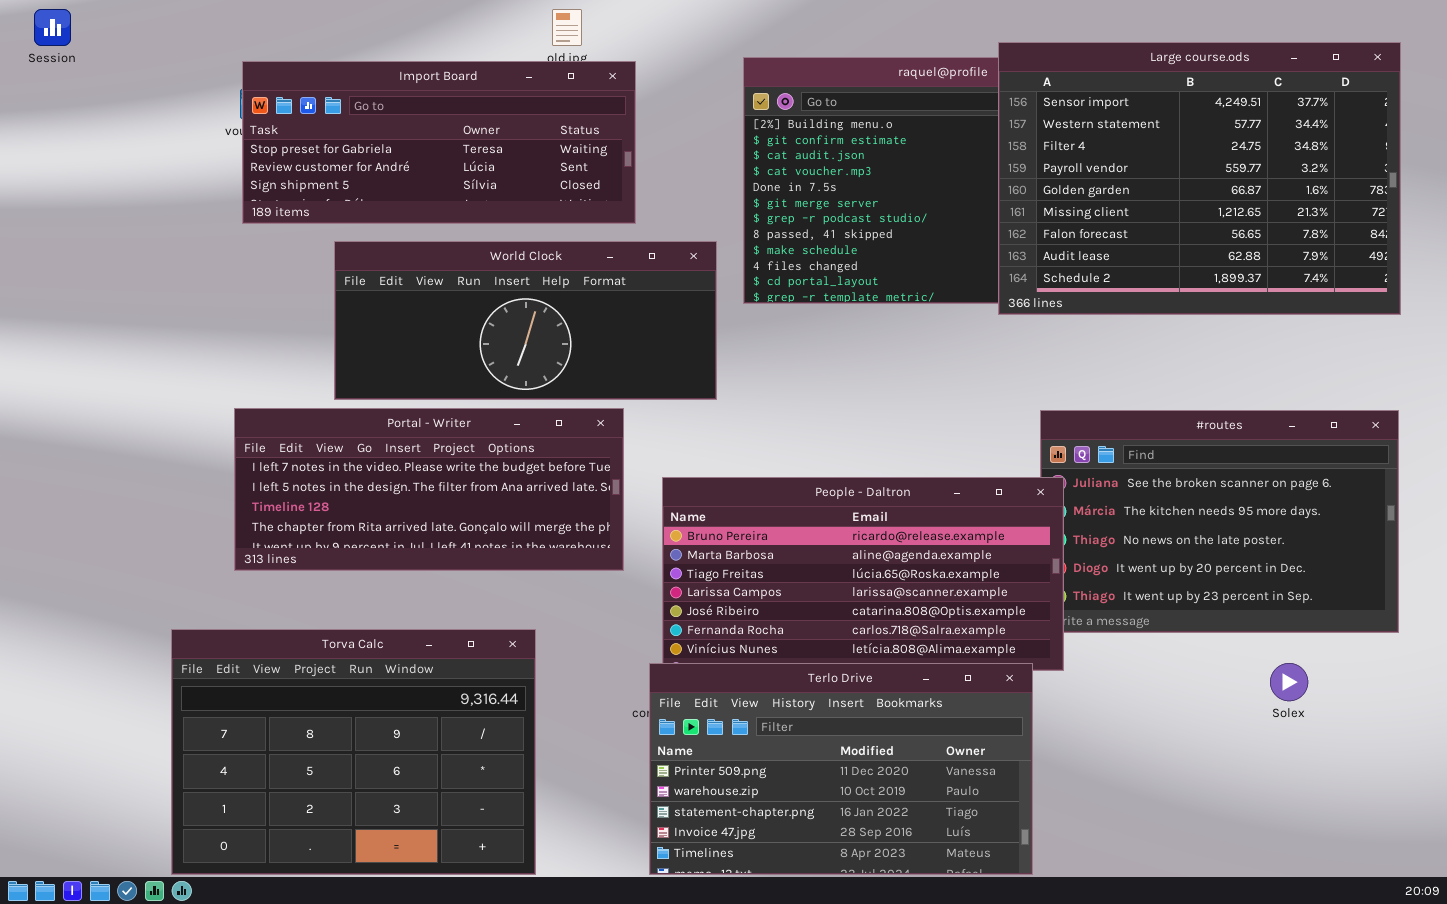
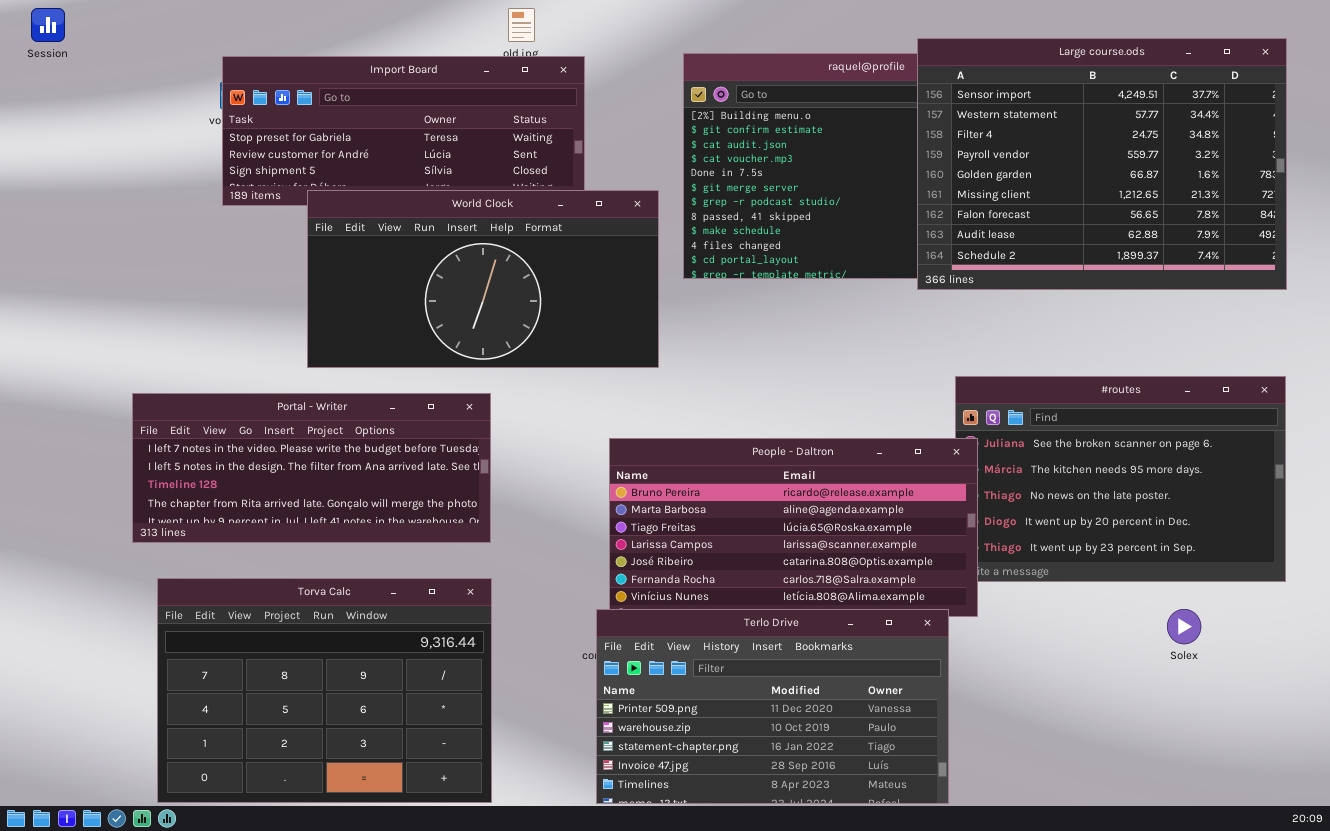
World Clock: [334,241,717,400] -> [307,190,659,368], resized
Portal - Writer: [234,408,624,571] -> [132,393,491,543], moved

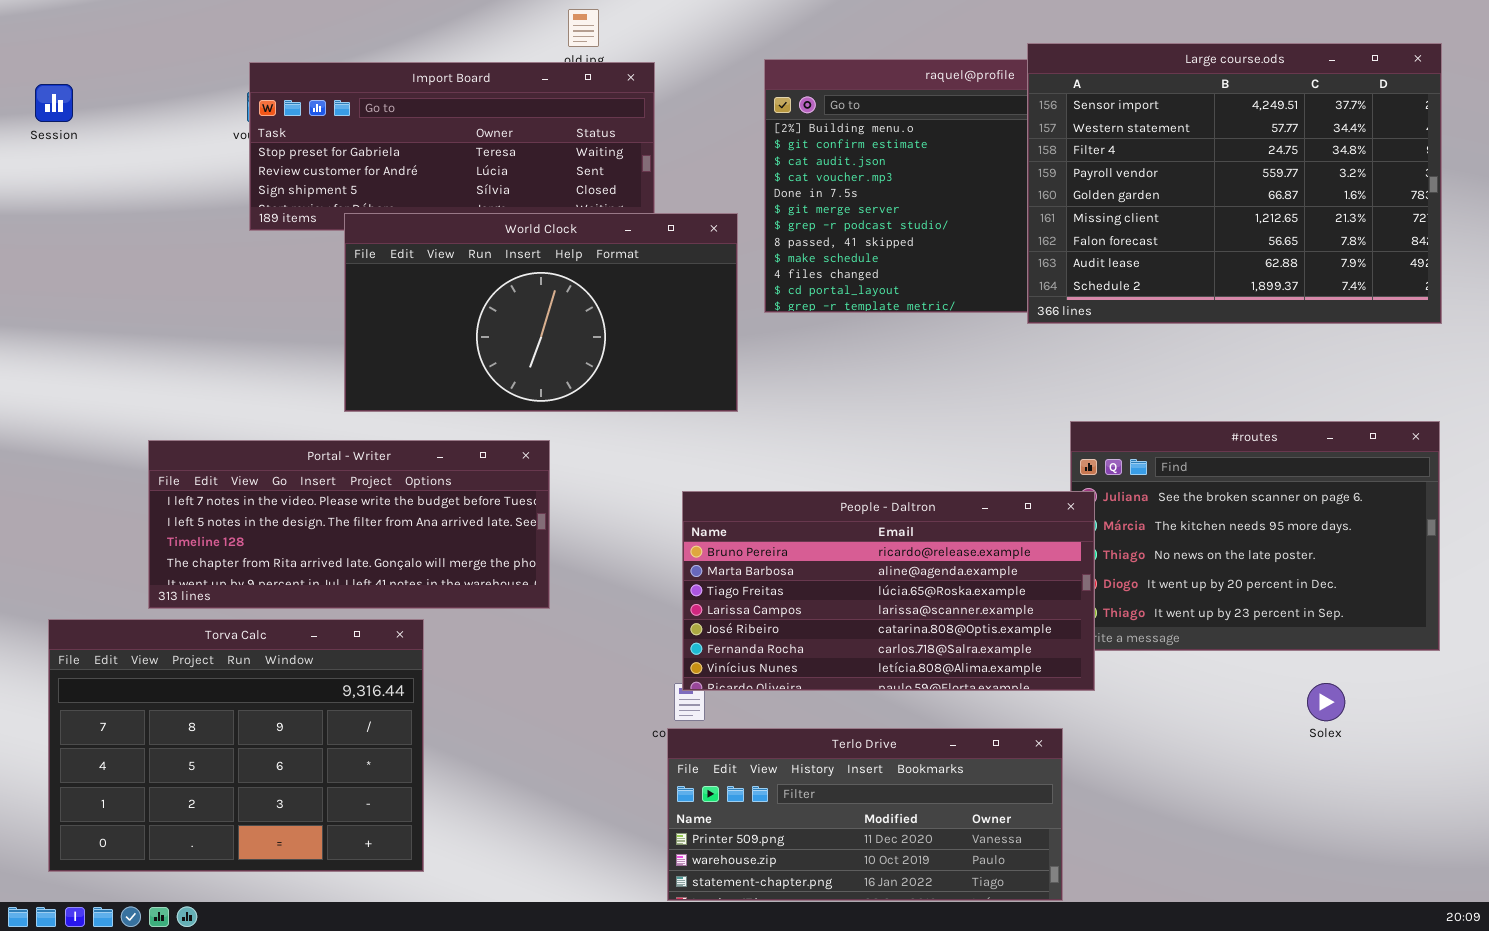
Session: [31,8,65,42] -> [35,84,73,122], moved
Torva Calc: [157,578,492,803] -> [48,619,424,872], moved
Terlo Drive: [596,609,949,804] -> [667,728,1063,901], resized

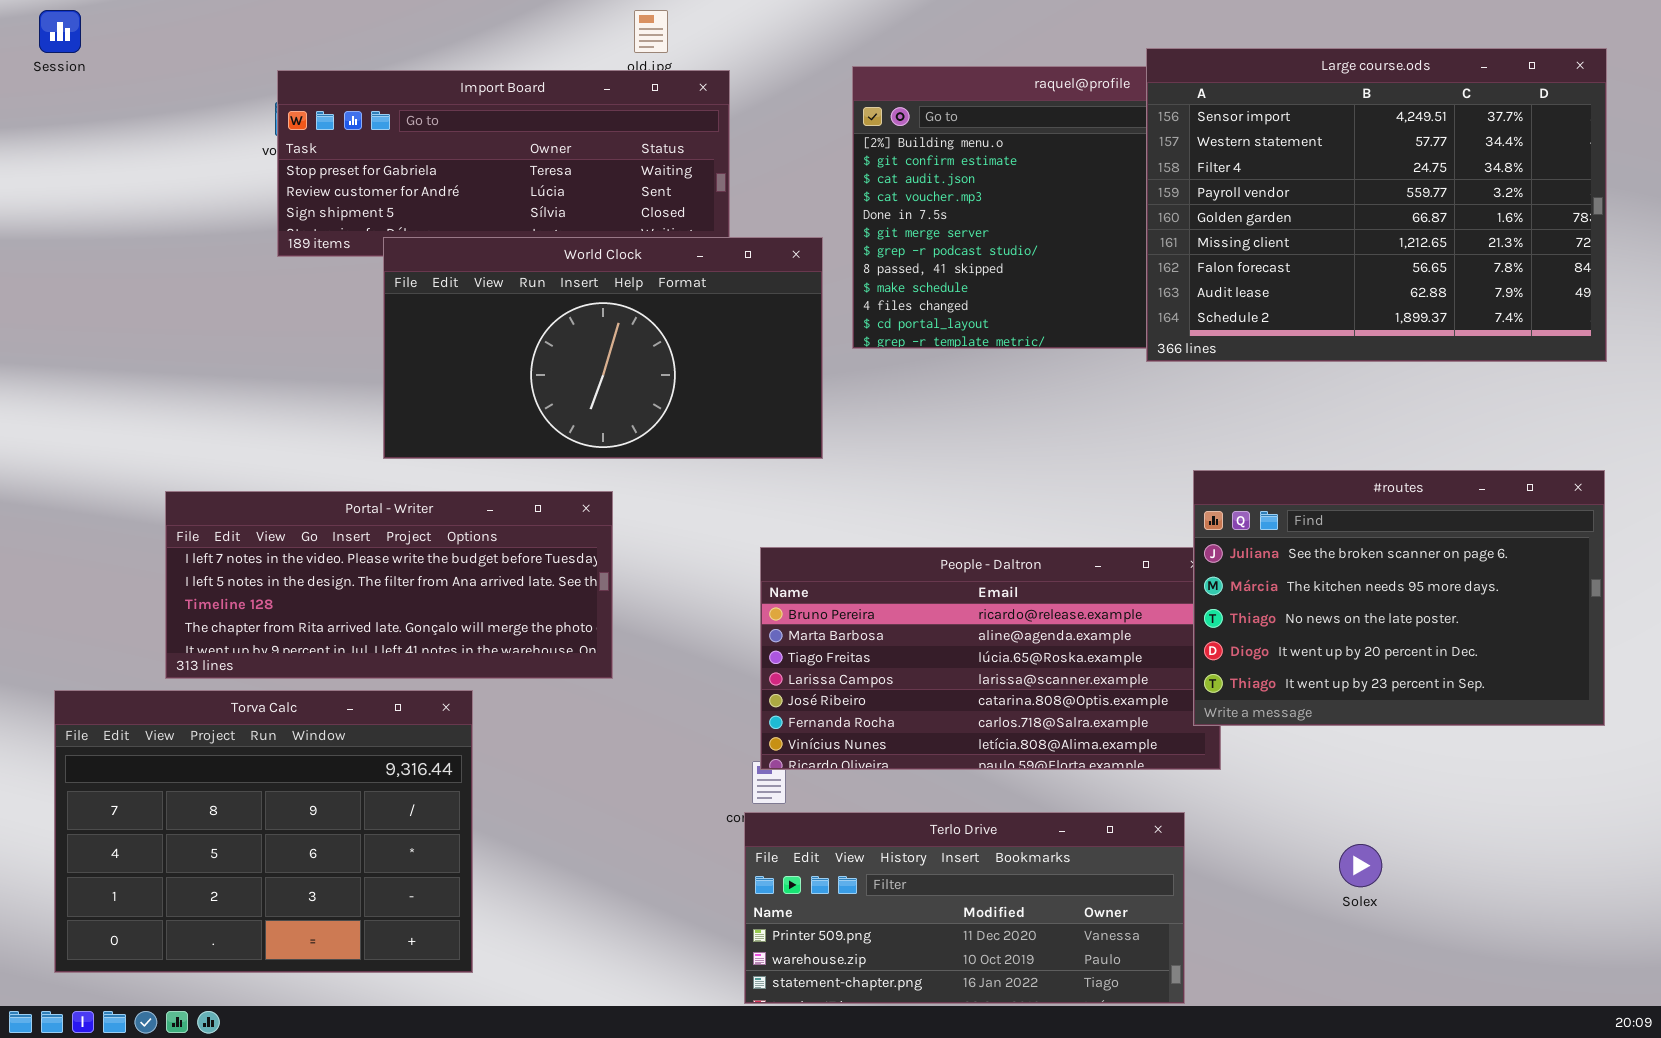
Session: [35,84,73,122] -> [39,10,81,53], moved
#routes: [1070,421,1440,651] -> [1193,470,1605,726], raised
Solex: [1307,683,1345,721] -> [1339,844,1382,887], moved

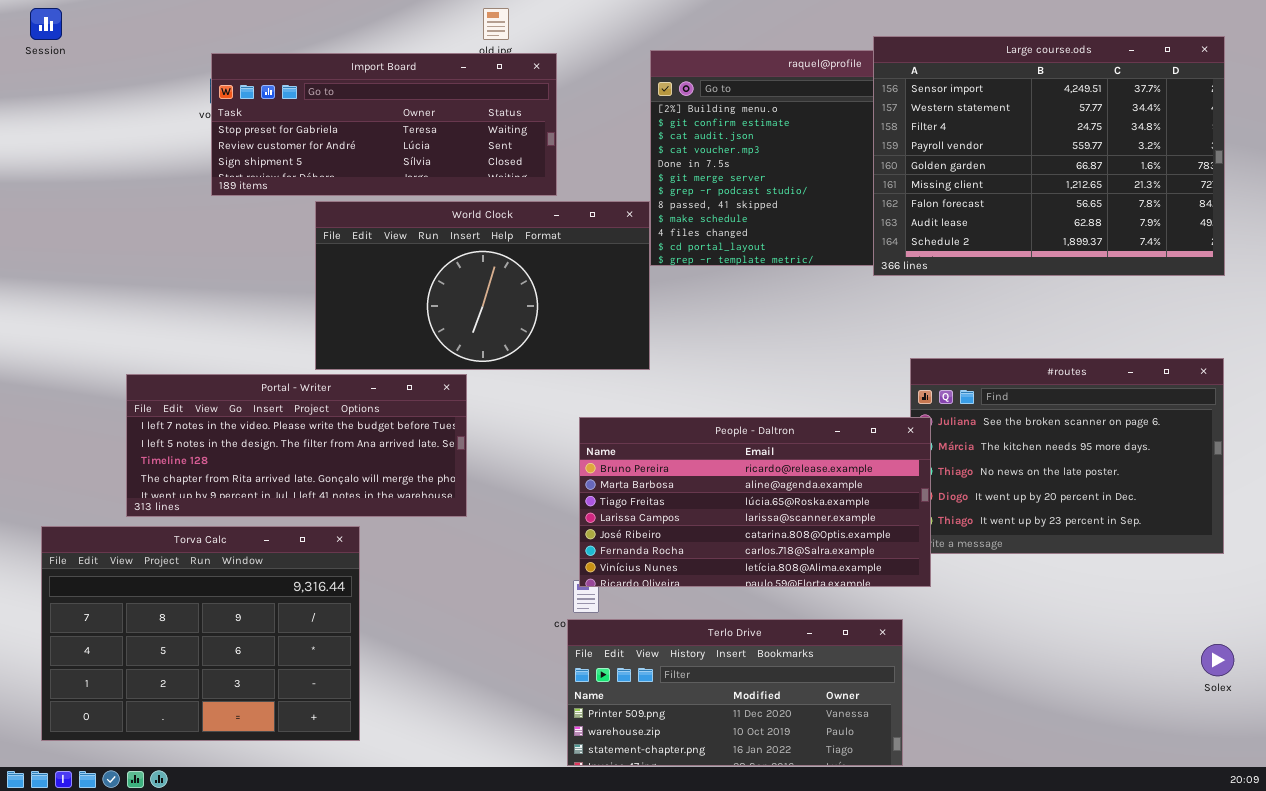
World Clock: [383,237,823,459] -> [315,201,650,370], moved
People - Daltron: [760,547,1221,770] -> [579,417,931,587], raised
Solex: [1339,844,1382,887] -> [1201,644,1234,676], moved

